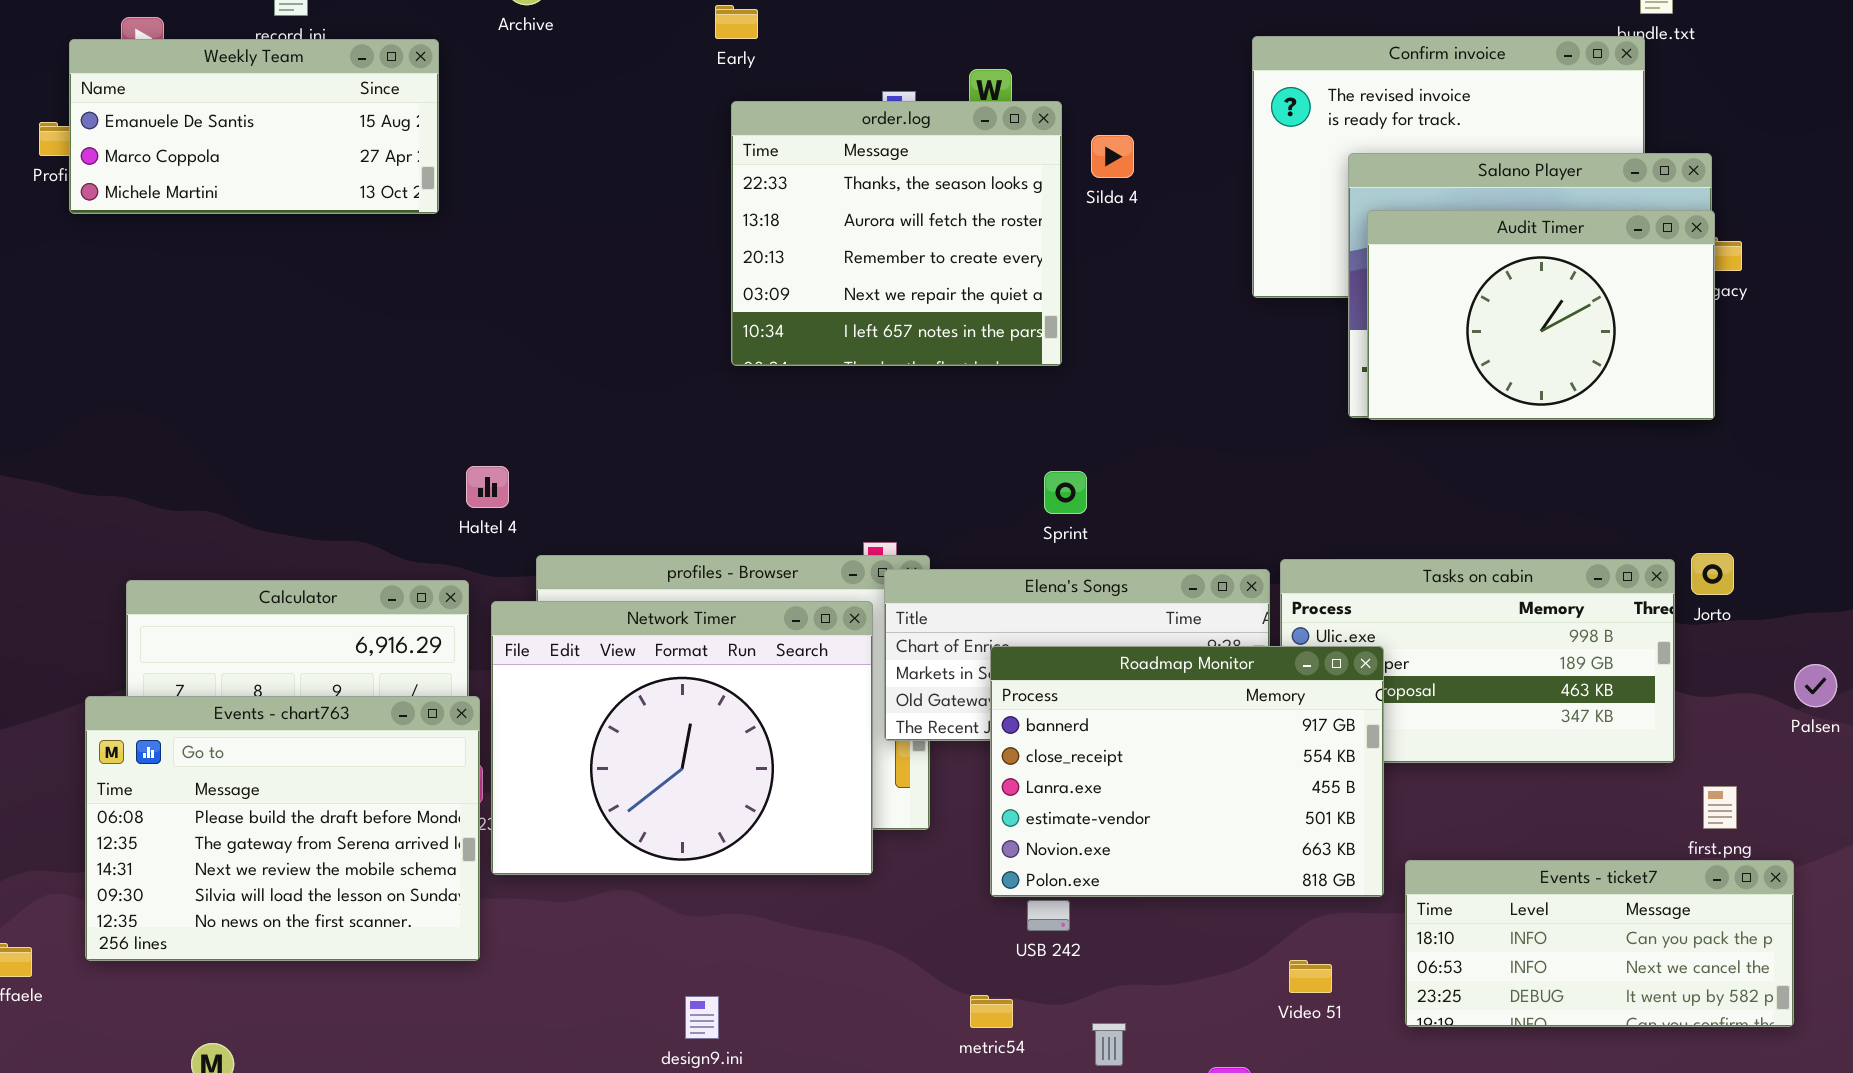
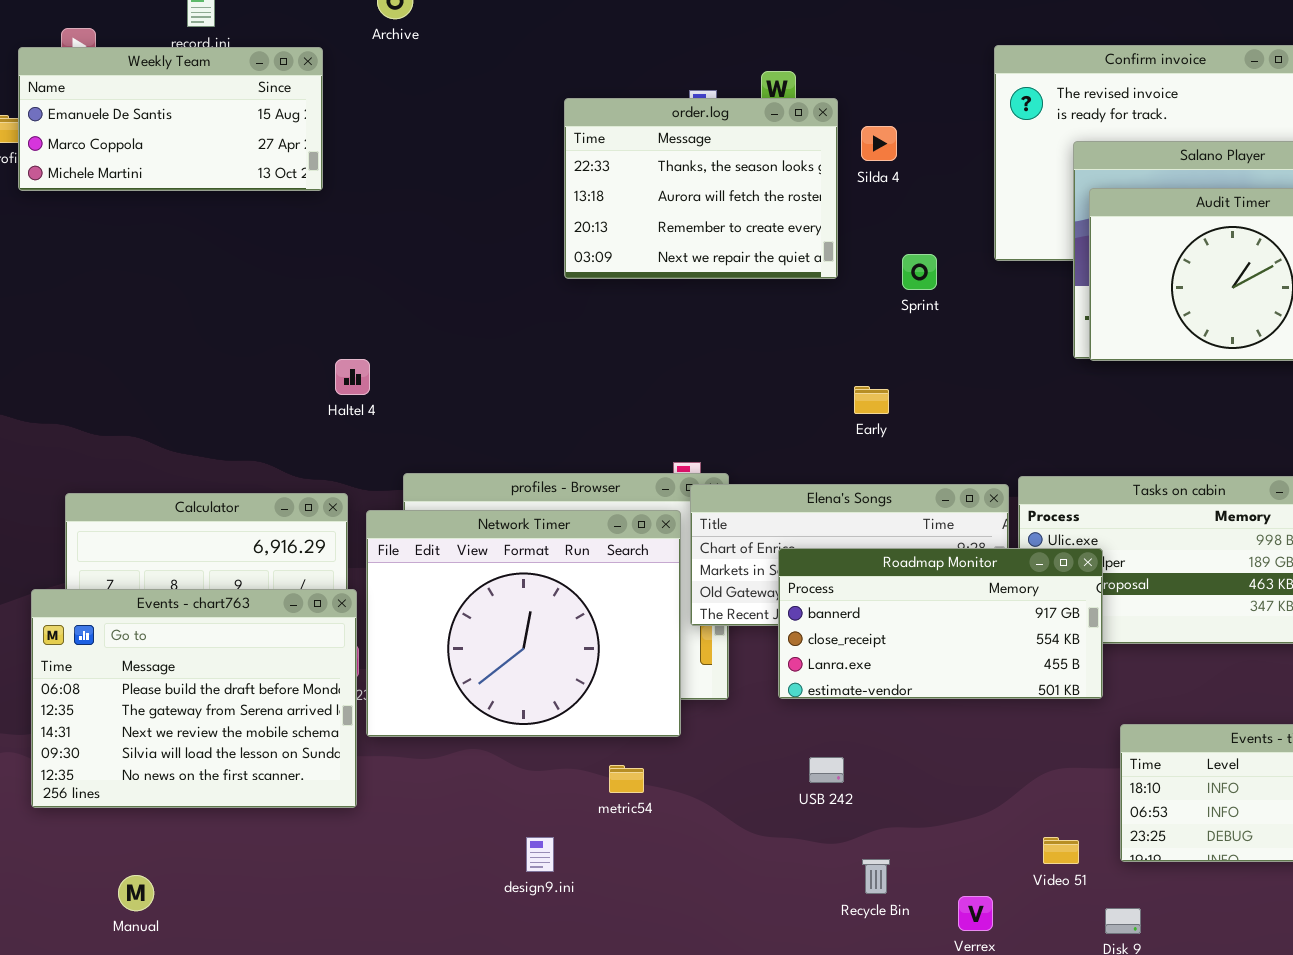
Early: [715,5,758,39] -> [854,386,889,414], moved
order.log: [731,101,1062,366] -> [564,98,838,279], resized
Haltel 4: [466,466,509,508] -> [335,359,370,395], moved
Sprint: [1044,471,1087,514] -> [902,254,937,290], moved
Roadmap Monitor: [990,646,1384,897] -> [778,548,1103,699], resized
Video 51: [1289,960,1332,993] -> [1043,837,1079,864], moved
metric54: [970,995,1013,1028] -> [609,765,644,793], moved

